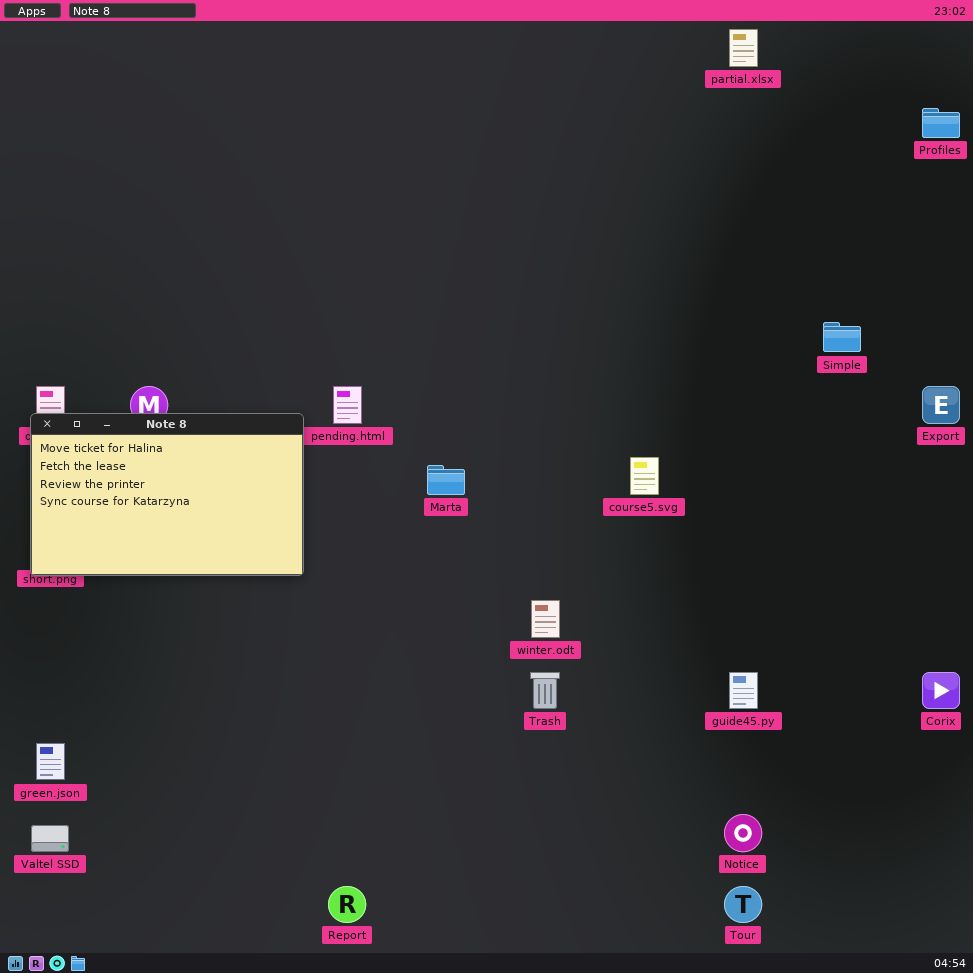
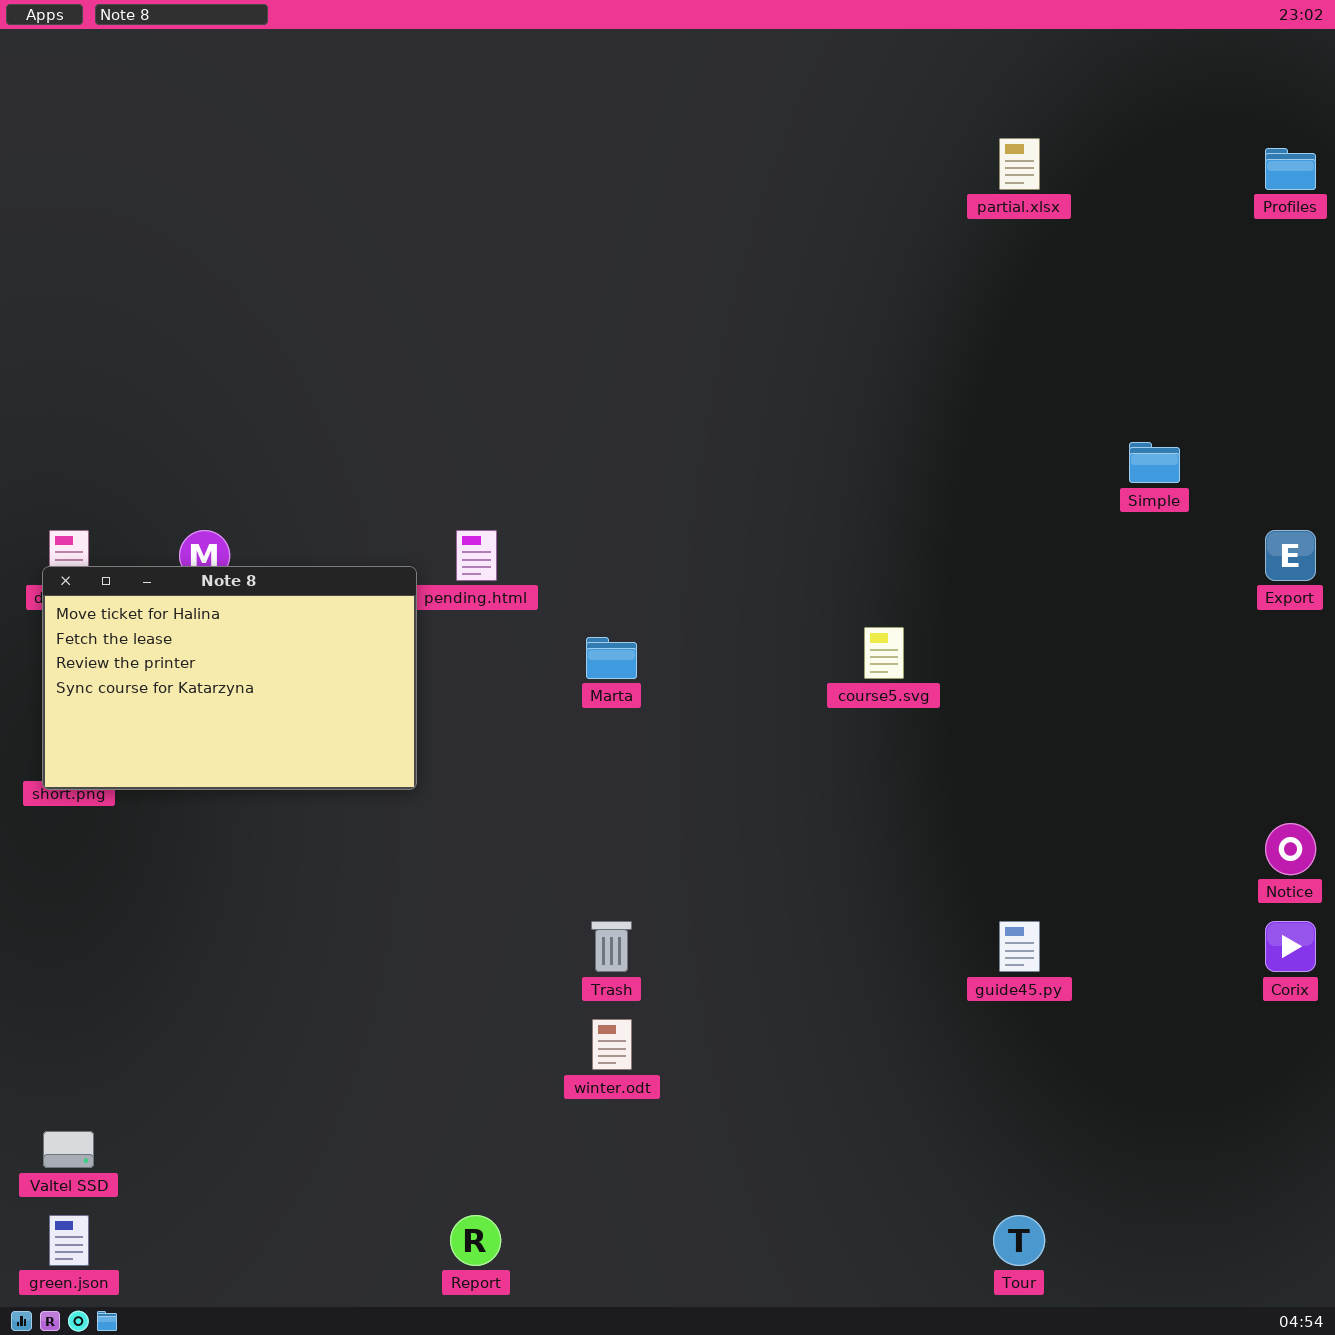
partial.xlsx: [729,29,758,67] -> [999,138,1040,190], moved
winter.odt: [531,600,560,638] -> [592,1019,632,1070], moved
Trash: [530,672,560,709] -> [591,921,632,972], moved
green.json: [36,743,65,780] -> [49,1215,89,1266], moved
Notice: [724,814,762,852] -> [1265,823,1316,875], moved

